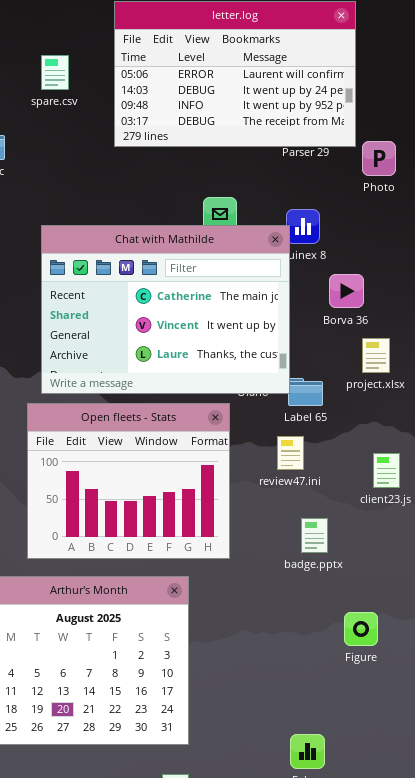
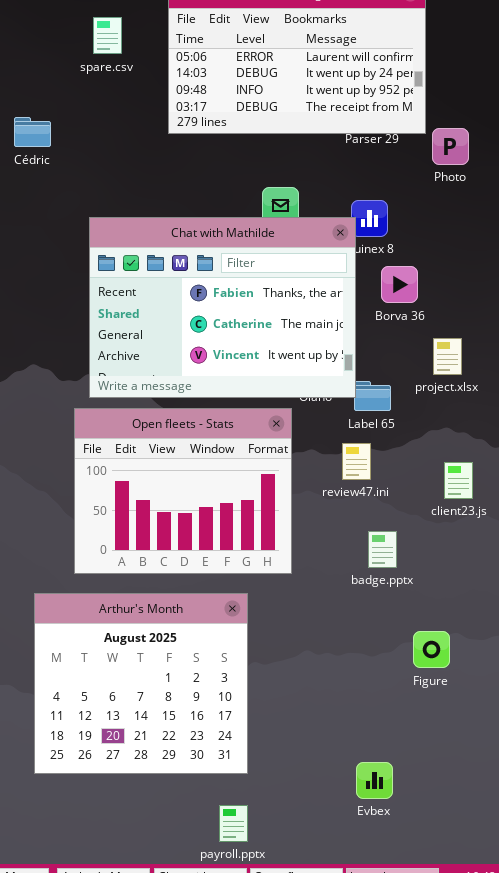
spare.csv: [41,55,69,90] -> [93,17,122,54], moved
Chat with Mathilde: [41,225,290,394] -> [89,217,356,398], scrolled up 1 row
Borva 36: [329,274,364,308] -> [381,266,418,303], moved

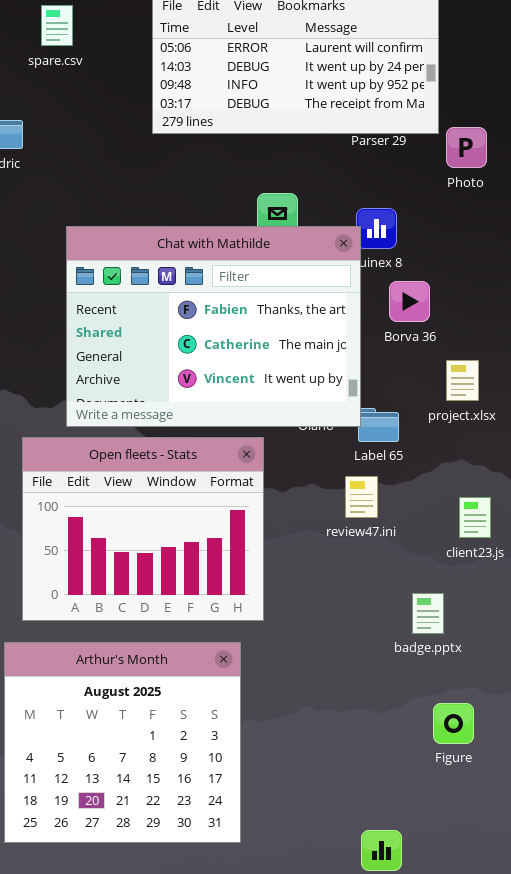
spare.csv: [93,17,122,54] -> [41,5,73,46], moved
Open fleets - Stats: [74,408,292,574] -> [22,437,264,621], moved
badge.pptx: [368,531,397,568] -> [412,593,444,634], moved
Figure: [413,631,450,668] -> [433,703,474,744], moved

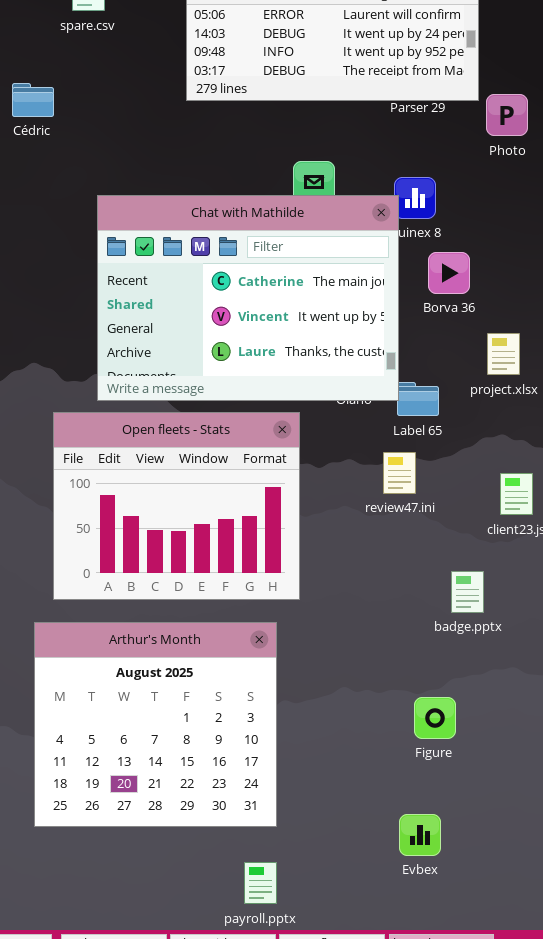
Chat with Mathilde: [66,226,361,427] -> [97,195,399,401], scrolled down 1 row
Figure: [433,703,474,744] -> [414,697,456,739], moved

